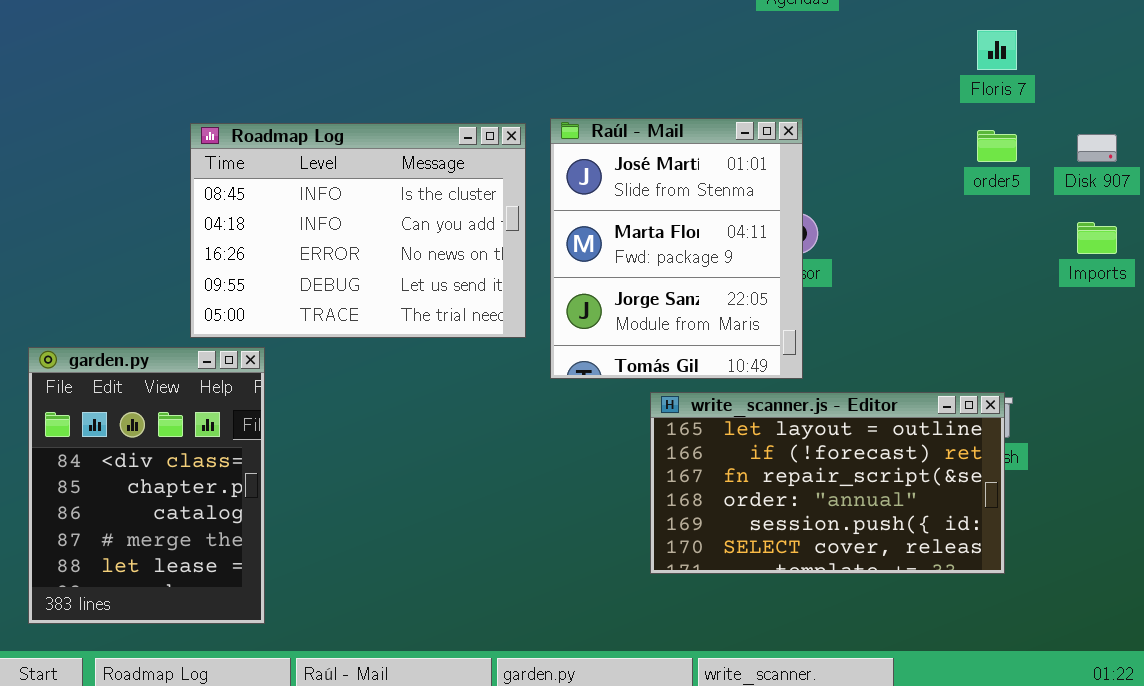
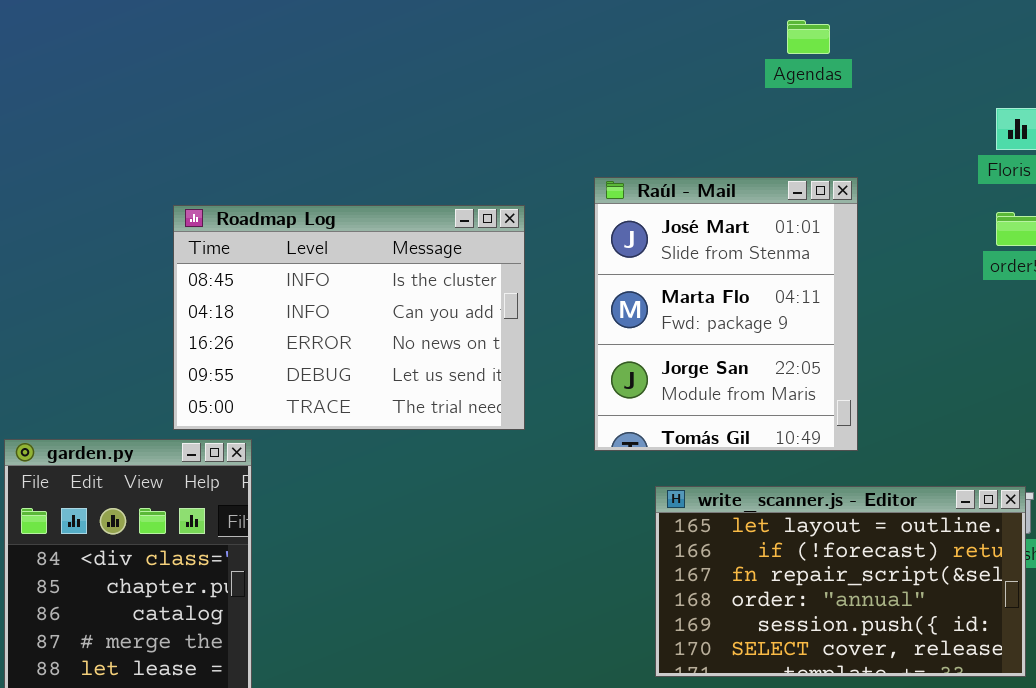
Raúl - Mail: [550,118,803,379] -> [594,177,858,451], moved

